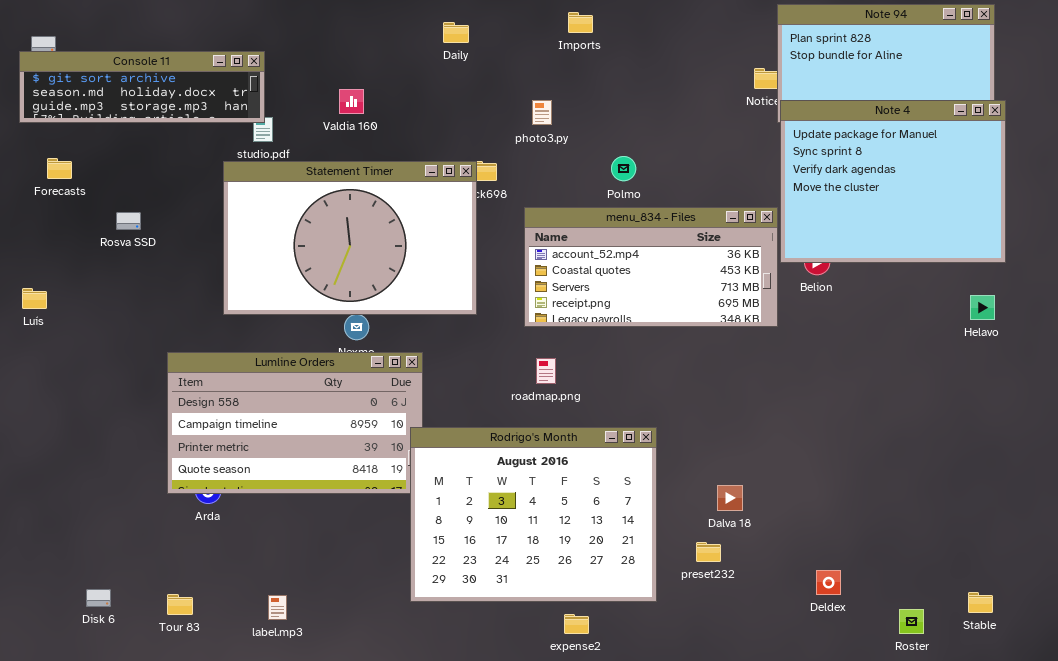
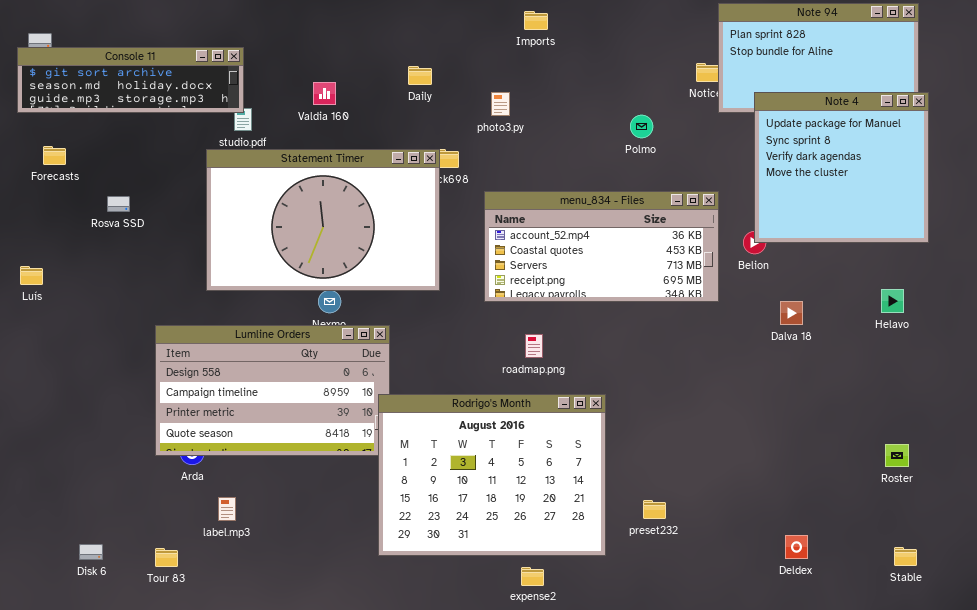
Daily: [443,22,469,43] -> [408,66,432,85], moved
Note 4: [780,100,1006,263] -> [754,92,929,243], resized
Polmo: [611,156,636,181] -> [630,115,653,138], moved
Helavo: [970,295,995,320] -> [881,289,904,313], moved
roadmap.png: [536,358,556,384] -> [525,334,543,358], moved
Dalva 18: [717,485,743,511] -> [780,301,803,325], moved
Deldex: [816,570,841,595] -> [785,535,808,559], moved
label.mp3: [268,595,287,620] -> [218,497,236,521], moved
Roster: [899,609,924,634] -> [885,444,909,467], moved

